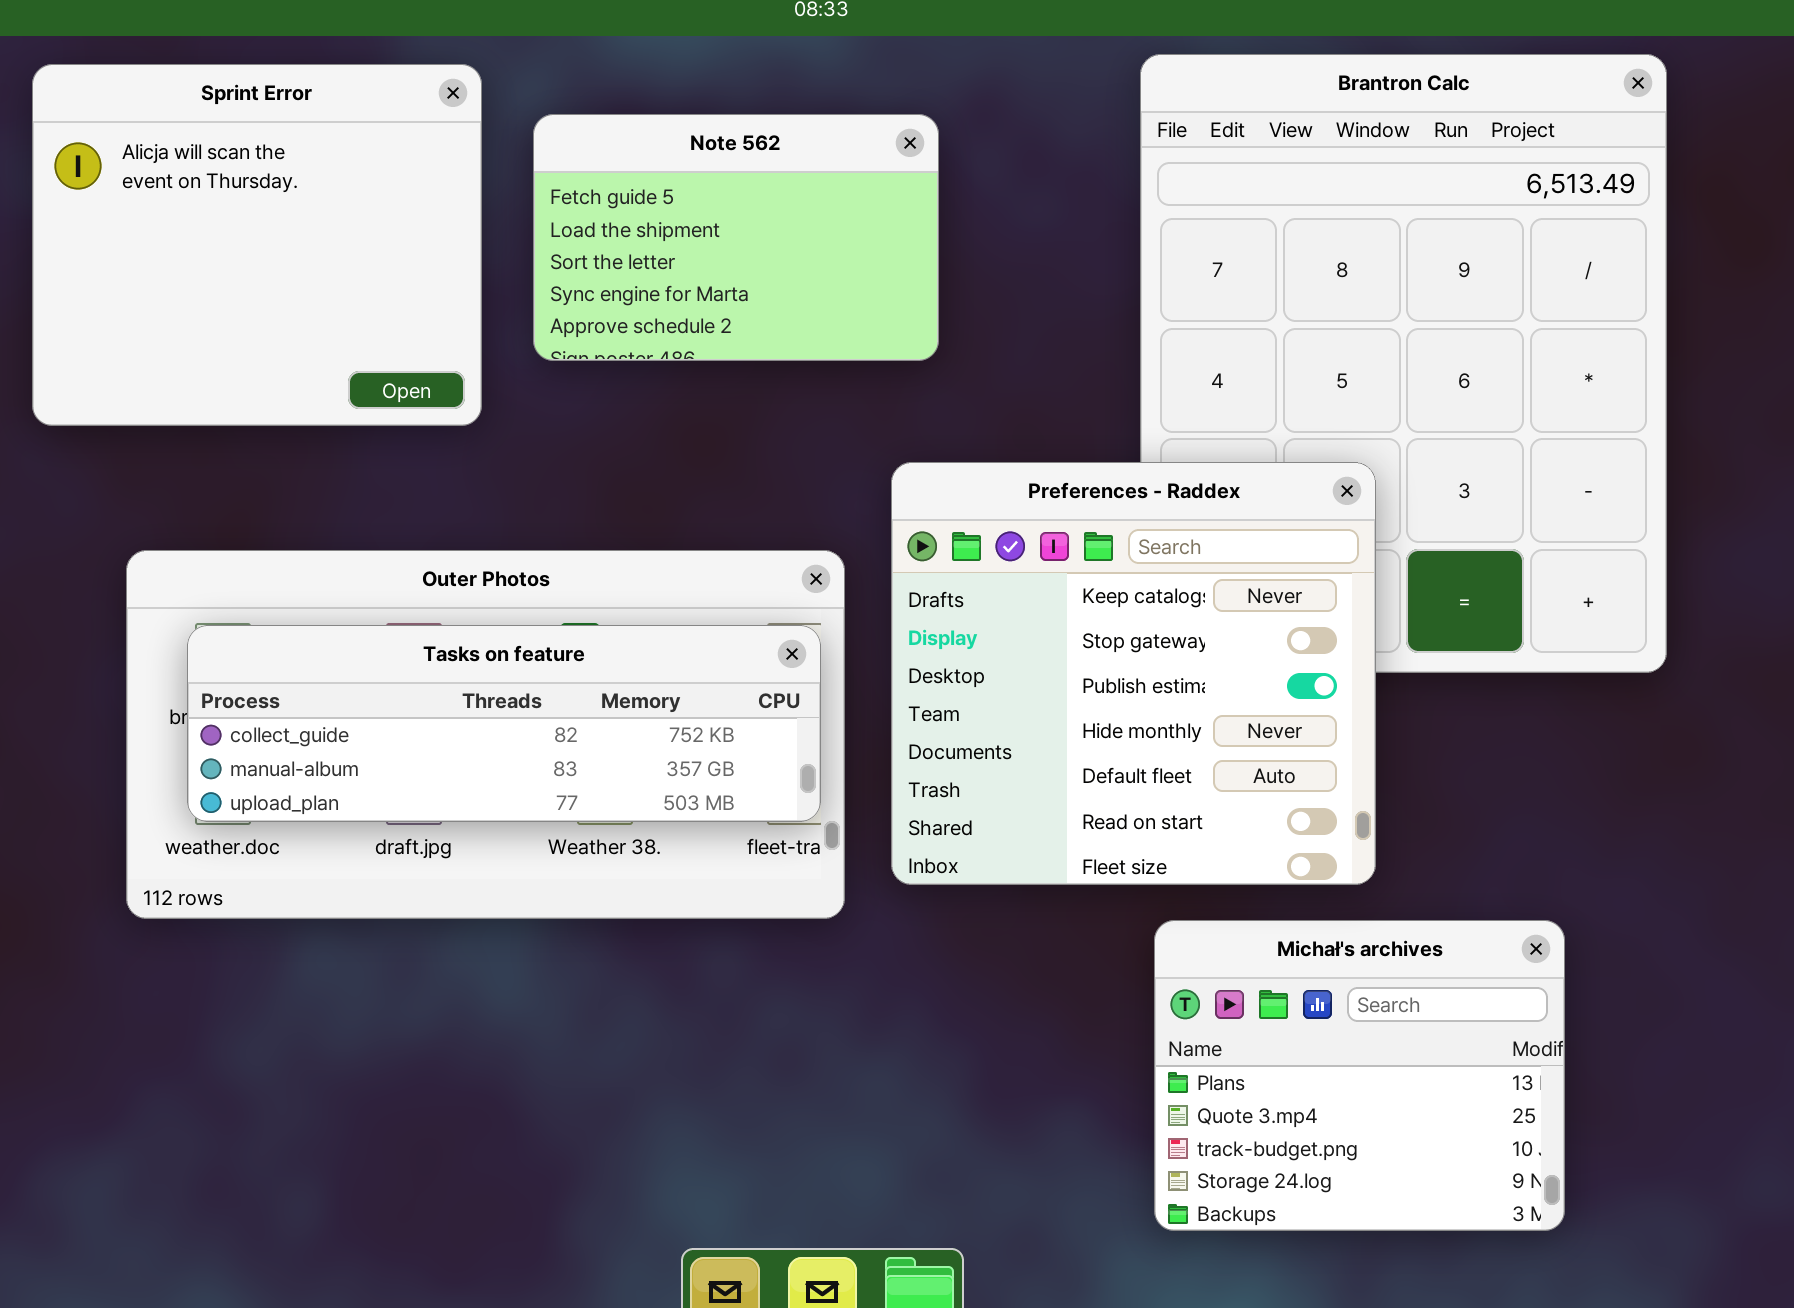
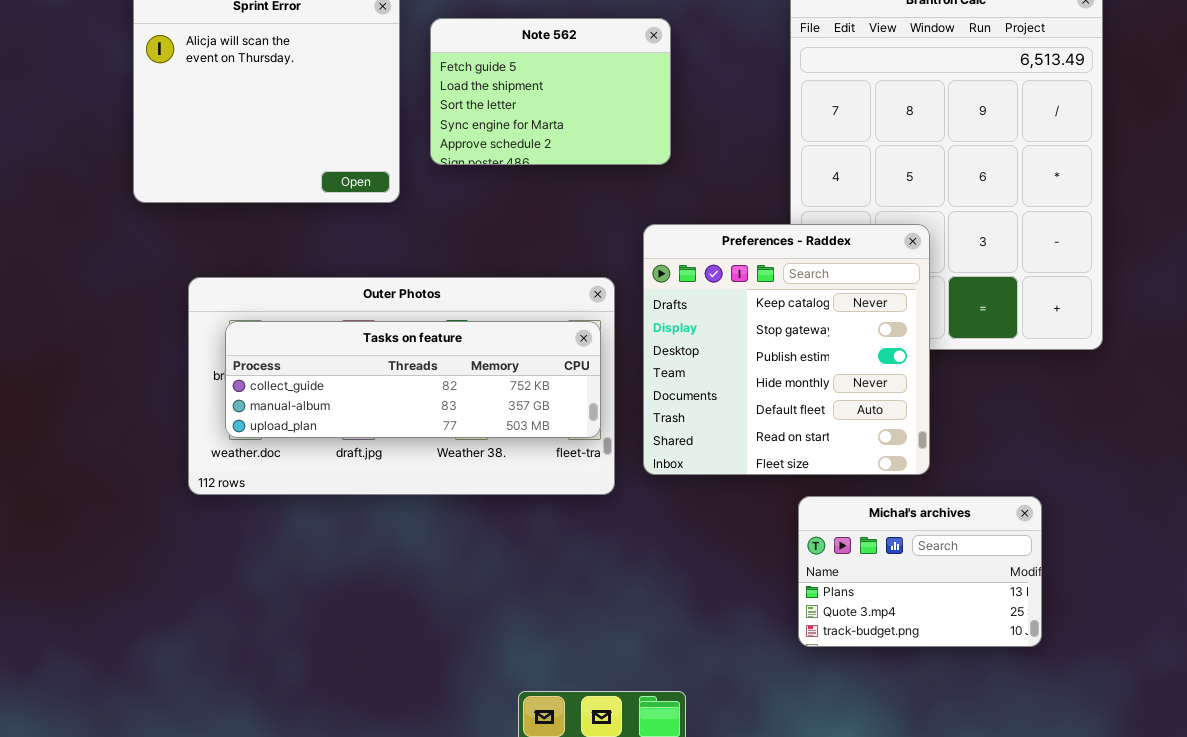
Michał's archives: [1154,920,1565,1231] -> [798,496,1042,647], resized

